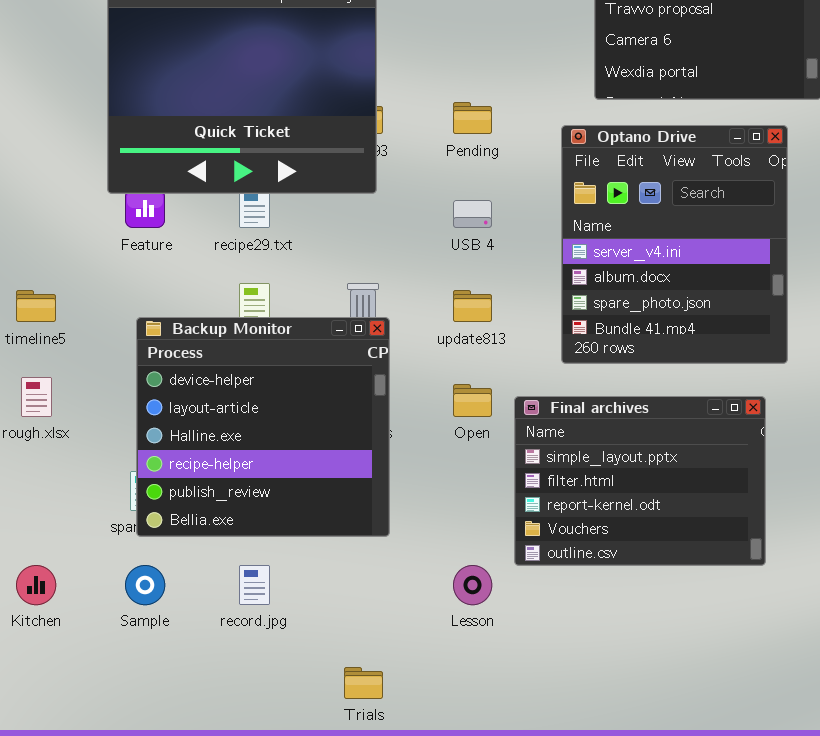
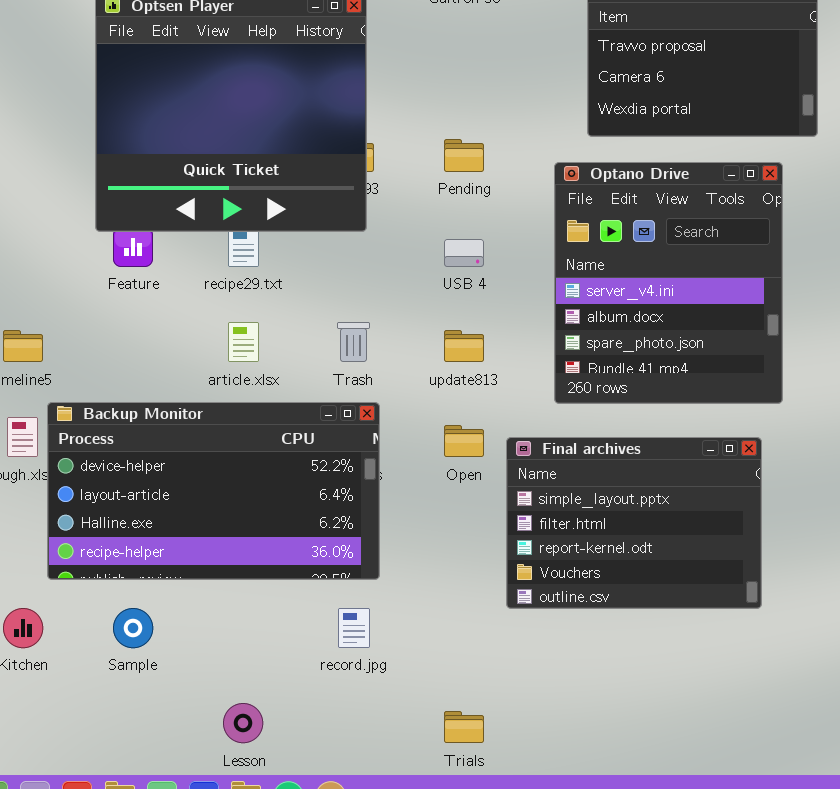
Backup Monitor: [136,317,390,537] -> [47,402,380,580], resized
record.jpg: [239,565,270,605] -> [338,608,370,648], moved
Lesson: [453,565,492,605] -> [223,703,263,743], moved
Trials: [344,667,383,699] -> [444,711,484,743], moved

